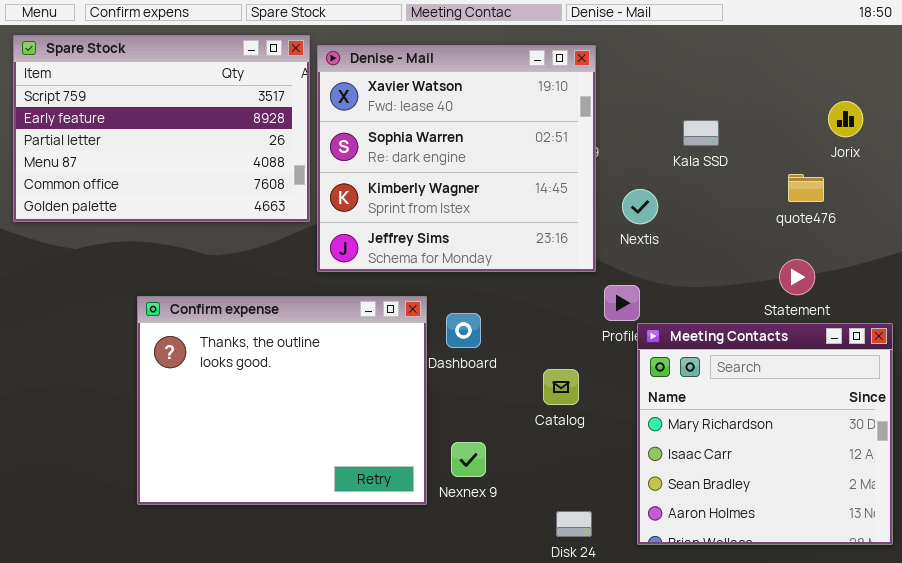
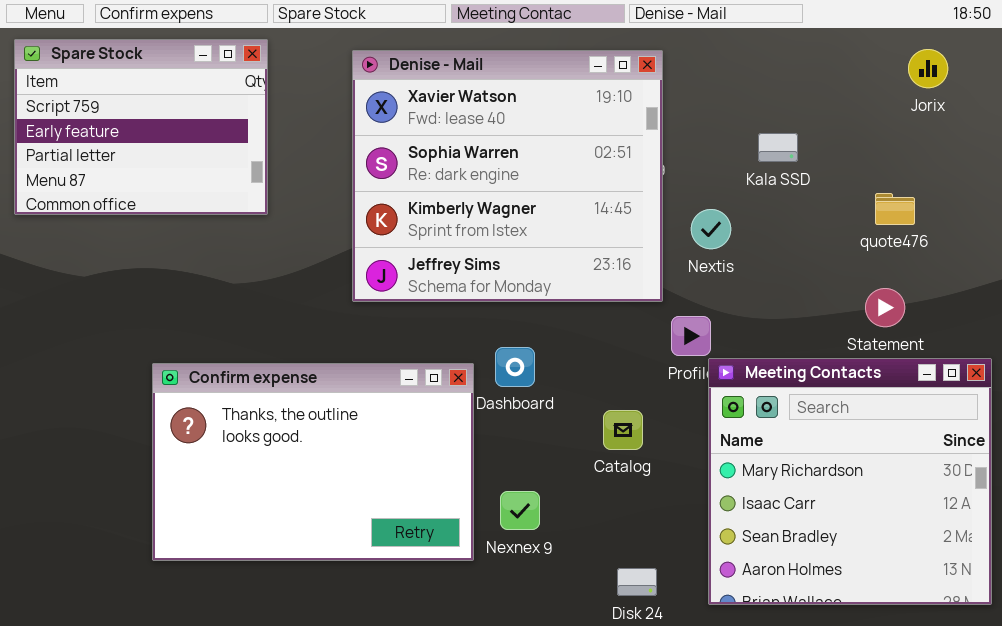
Spare Stock: [13,35,310,222] -> [14,39,268,215], resized
Jorix: [828,101,863,137] -> [908,49,948,88], moved
Confirm expense: [137,296,427,505] -> [152,363,474,561], resized

